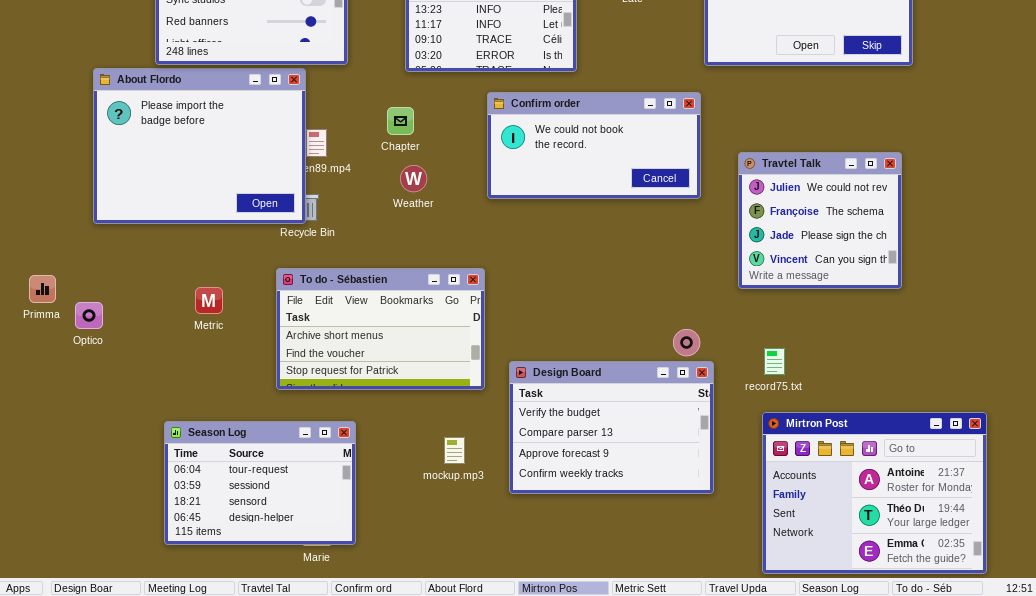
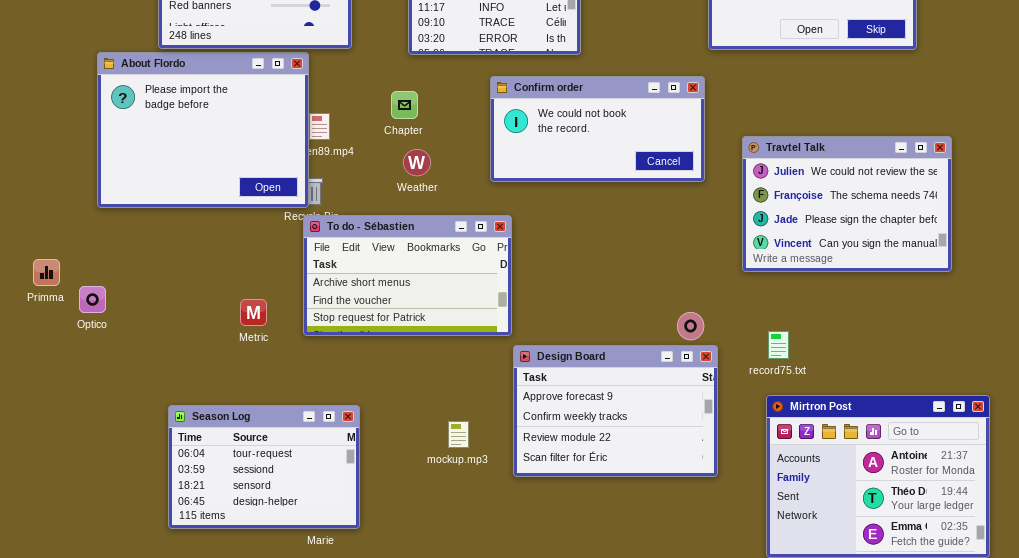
Travtel Talk: [738,152,902,289] -> [742,136,952,272], resized
To do - Sébastien: [276,268,485,390] -> [303,215,512,336], moved
Metric: [195,287,223,314] -> [240,299,267,326], moved
Design Board: [509,361,714,494] -> [513,345,718,477], scrolled down 2 rows

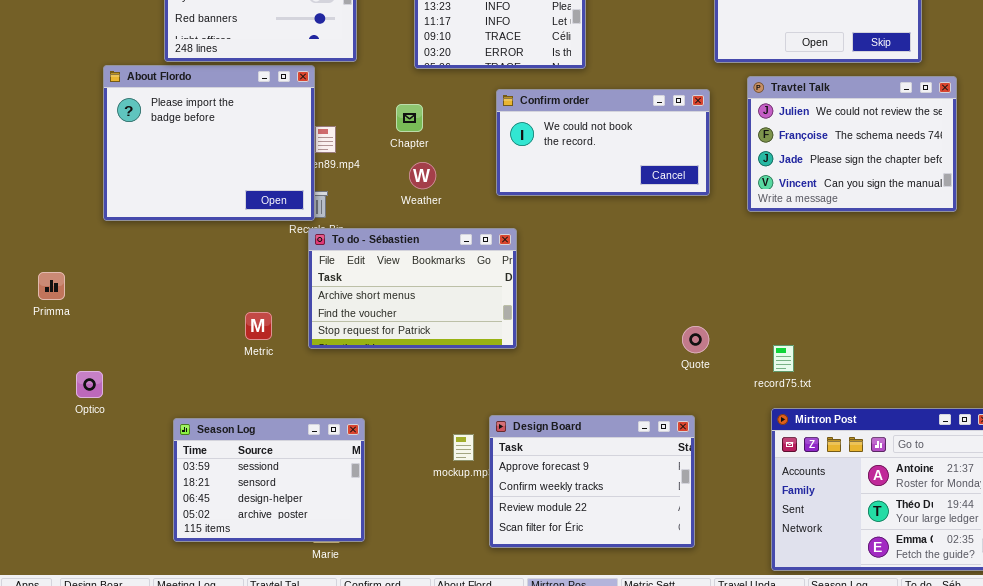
Travtel Talk: [742,136,952,272] -> [747,76,957,212], moved
Optico: [79,286,106,313] -> [76,371,103,398], moved
Design Board: [513,345,718,477] -> [489,415,695,548], moved
Season Log: [168,405,360,529] -> [173,418,365,542], scrolled down 1 row

